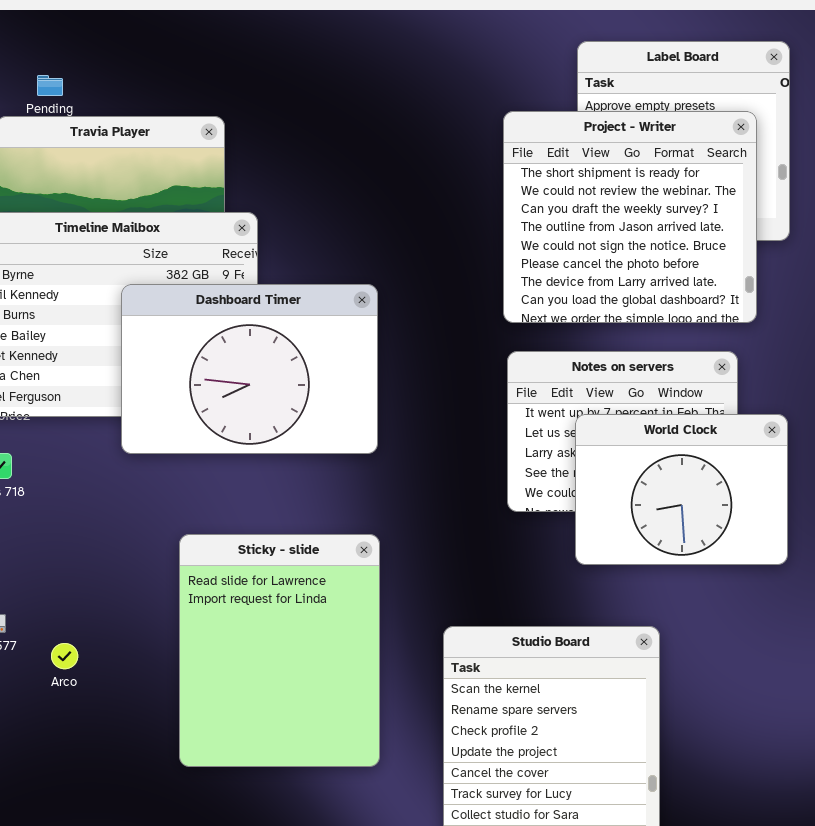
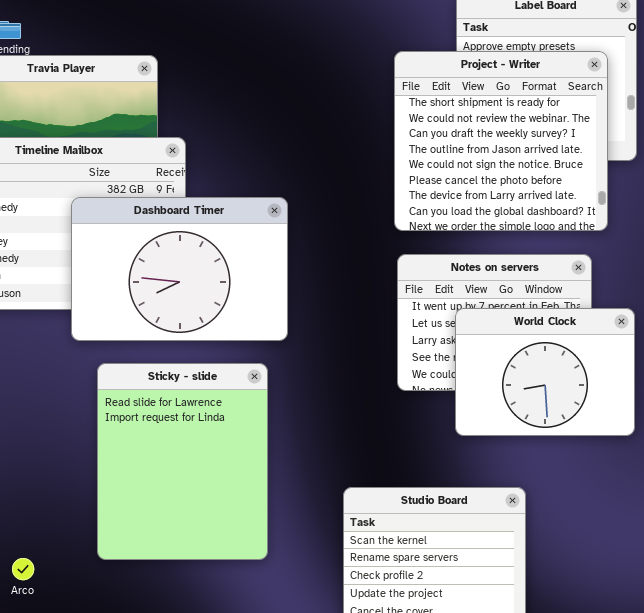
Sticky - slide: [179,534,380,767] -> [97,363,268,560], moved
Arco: [51,643,78,669] -> [12,558,34,580], moved

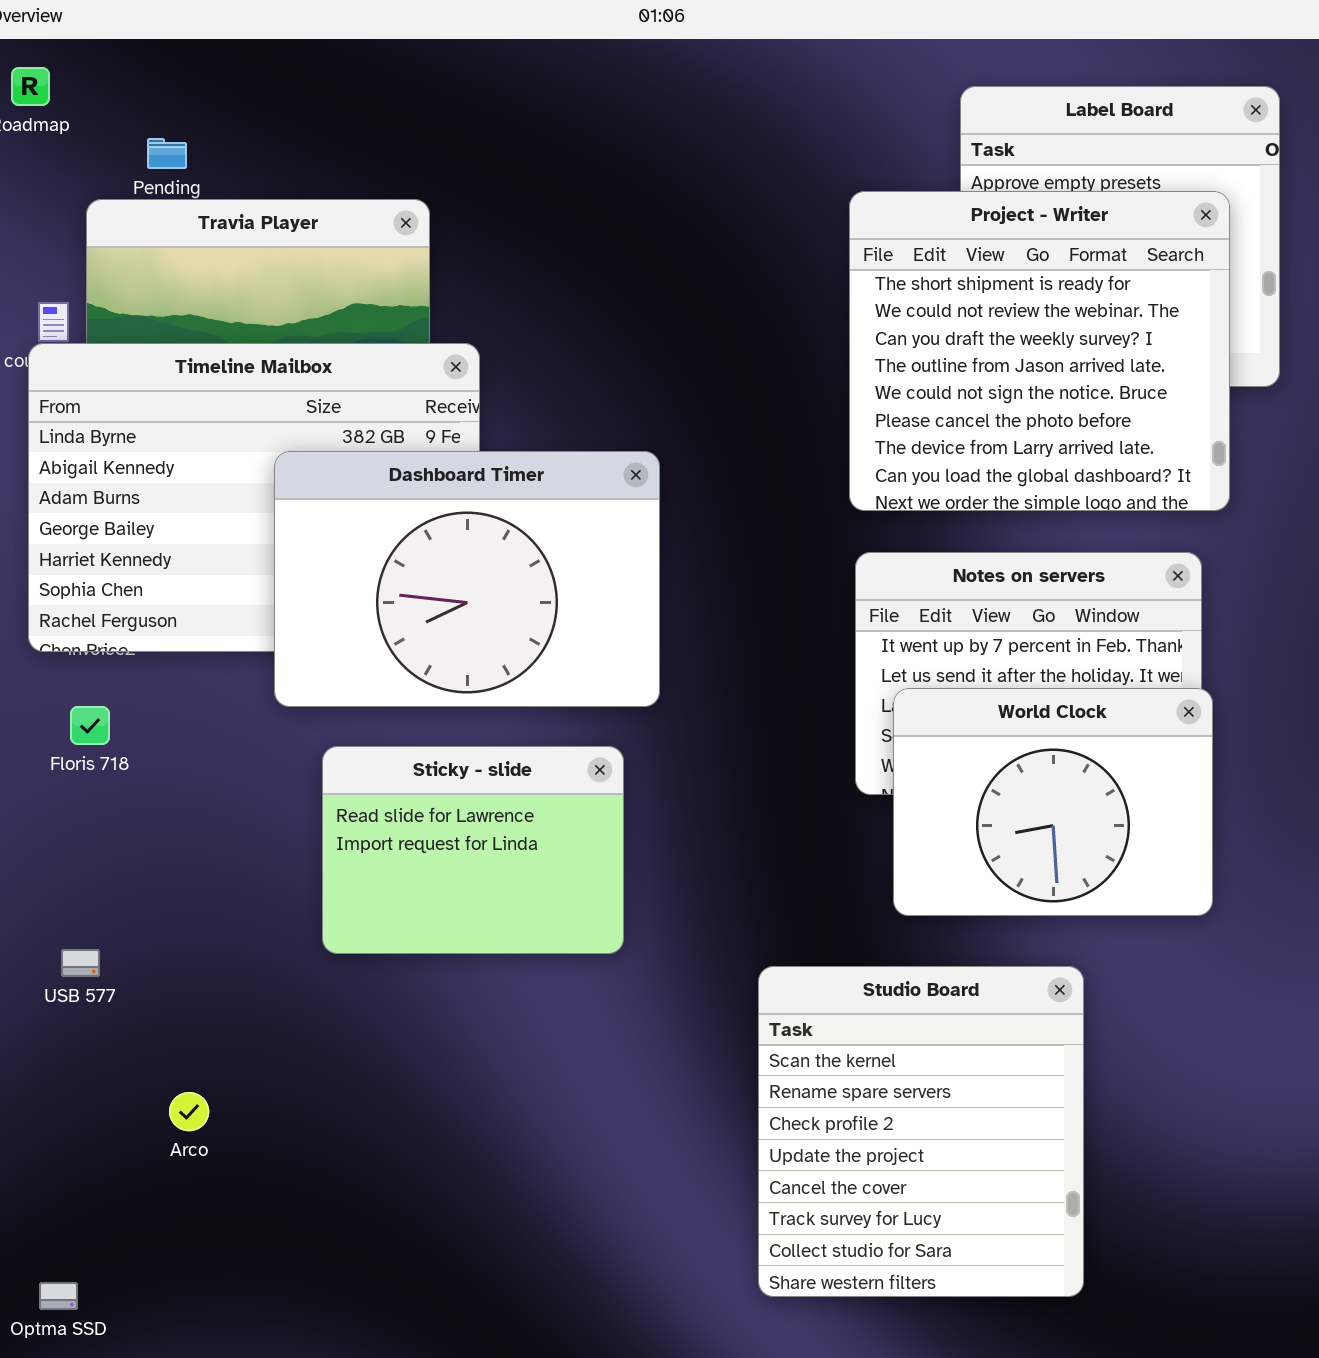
World Clock: [455,308,635,436] -> [893,688,1213,916], moved
Sticky - slide: [97,363,268,560] -> [322,746,624,954], resized

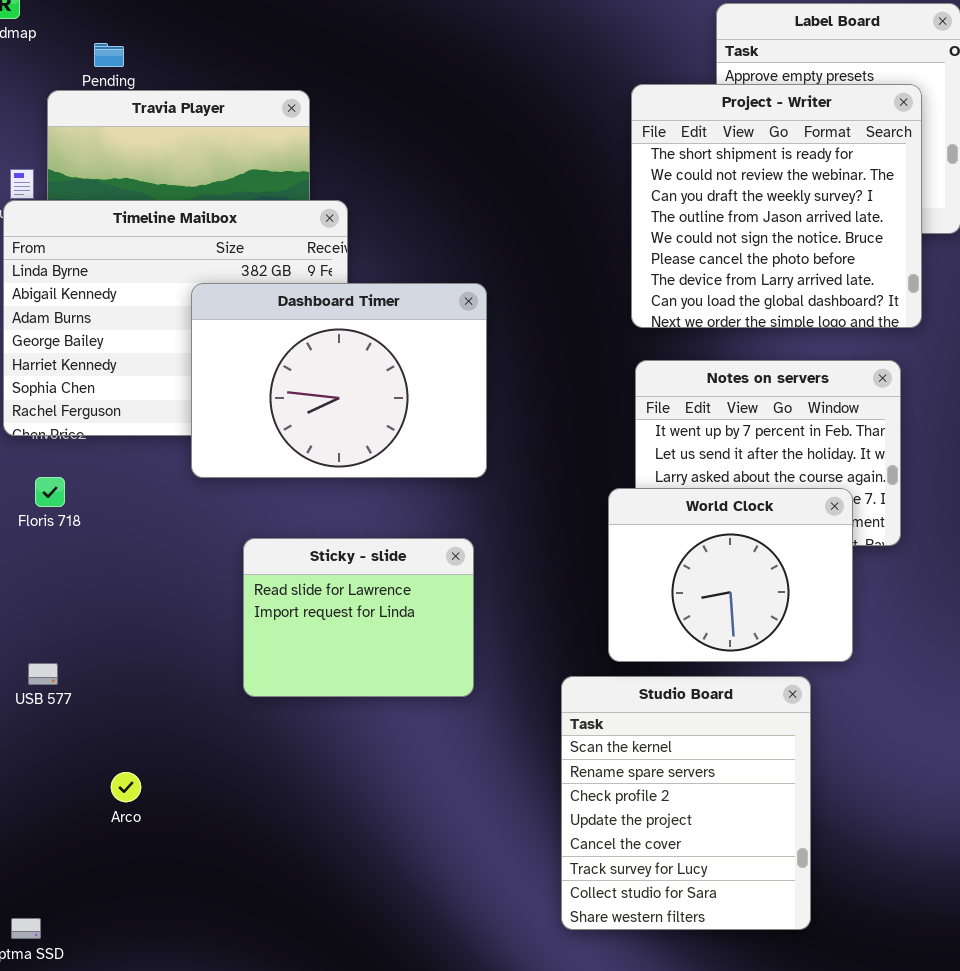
World Clock: [893,688,1213,916] -> [608,488,853,662], moved
Sticky - slide: [322,746,624,954] -> [243,538,474,697], moved

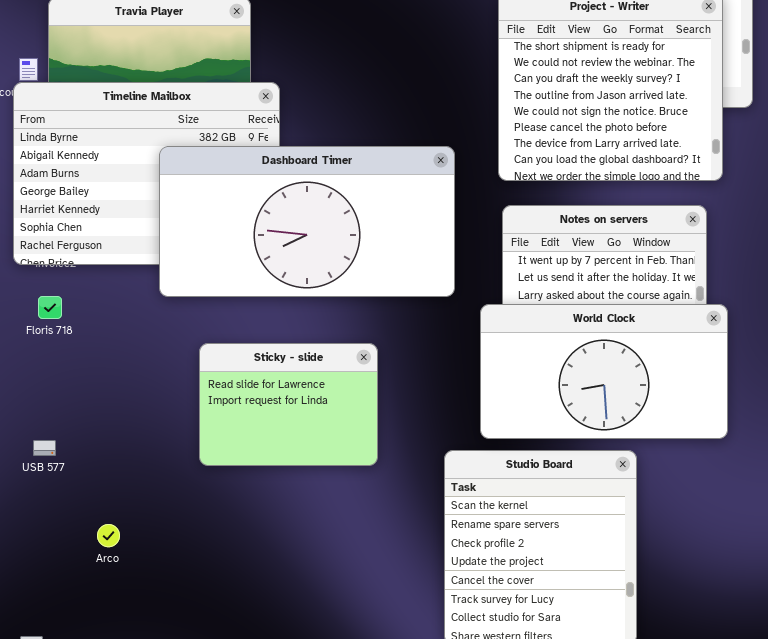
Dashboard Timer: [191,283,487,478] -> [159,146,455,297], resized
World Clock: [608,488,853,662] -> [480,304,728,439], resized

